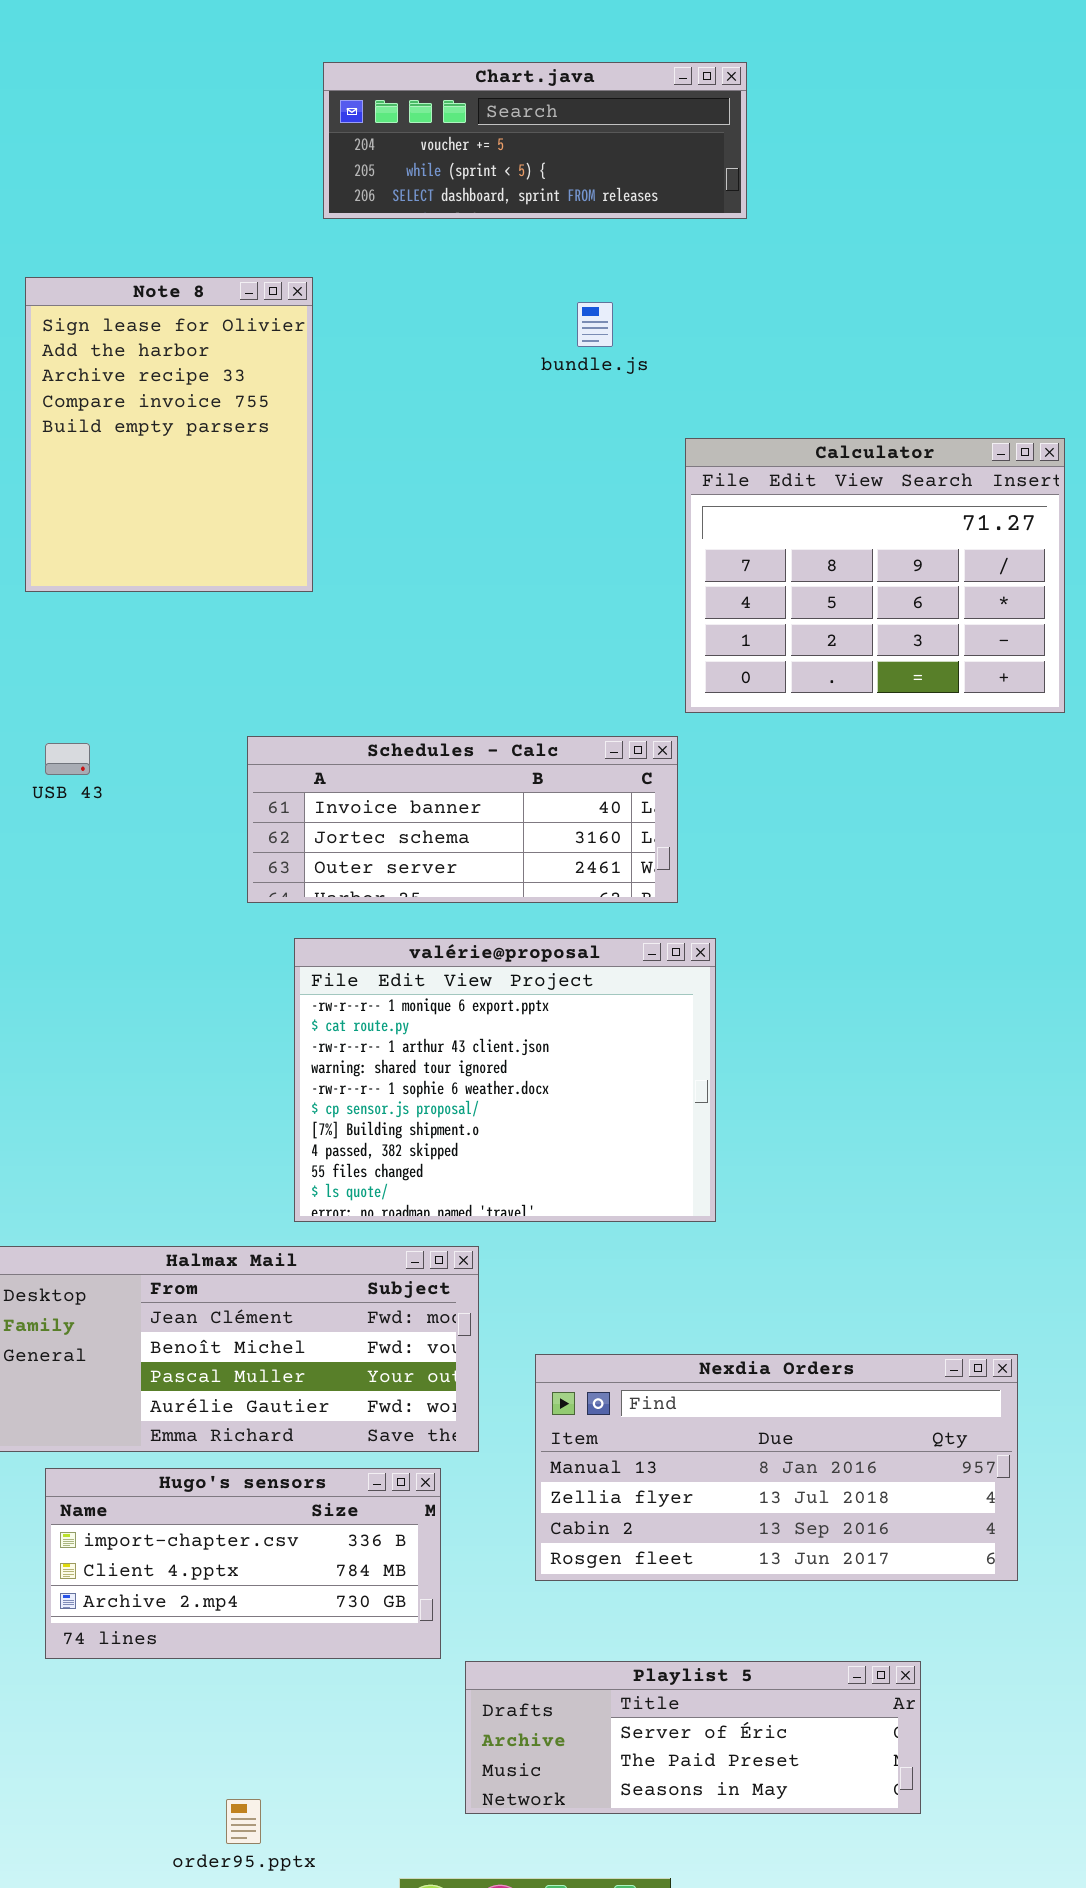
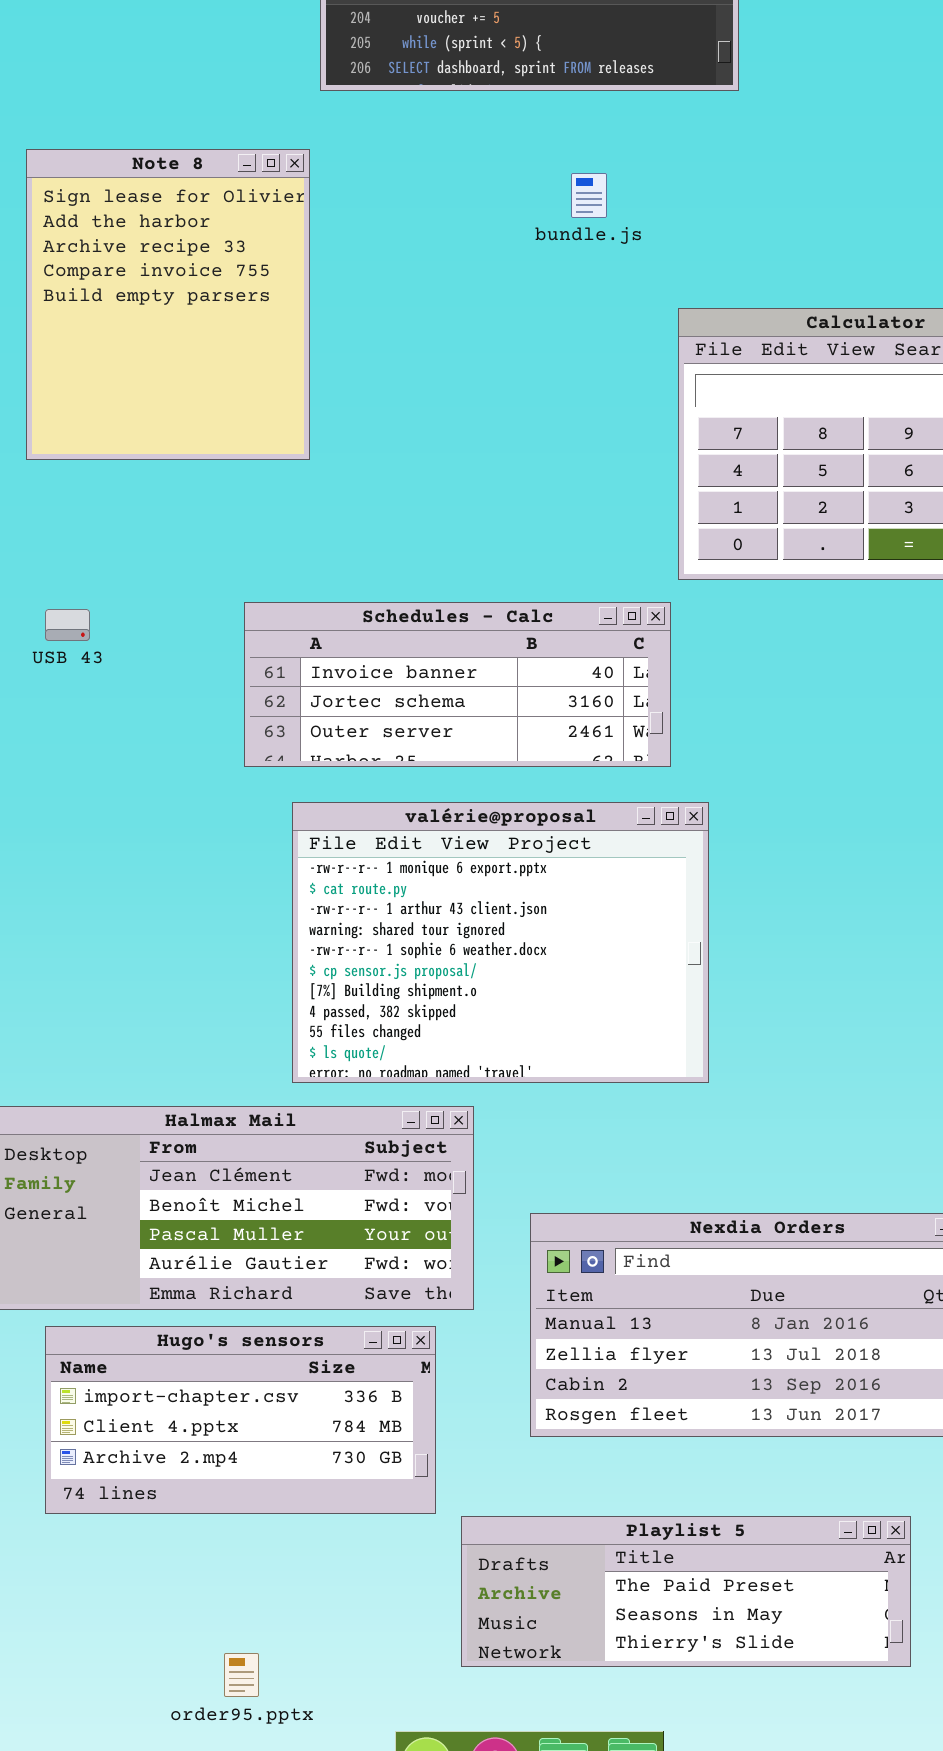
Playlist 5: [465,1661,921,1814] -> [461,1516,911,1667], scrolled down 1 row

